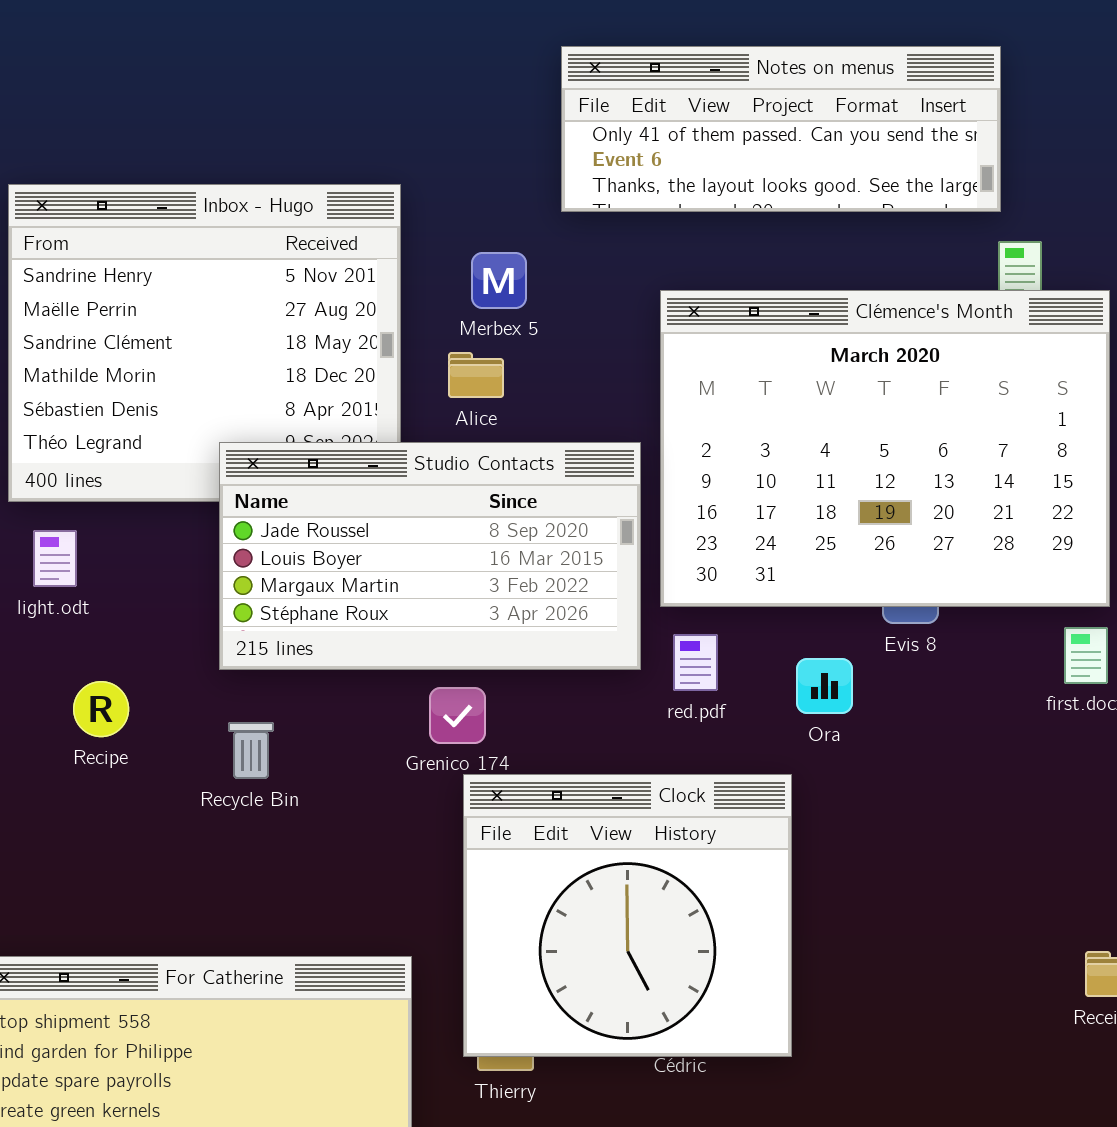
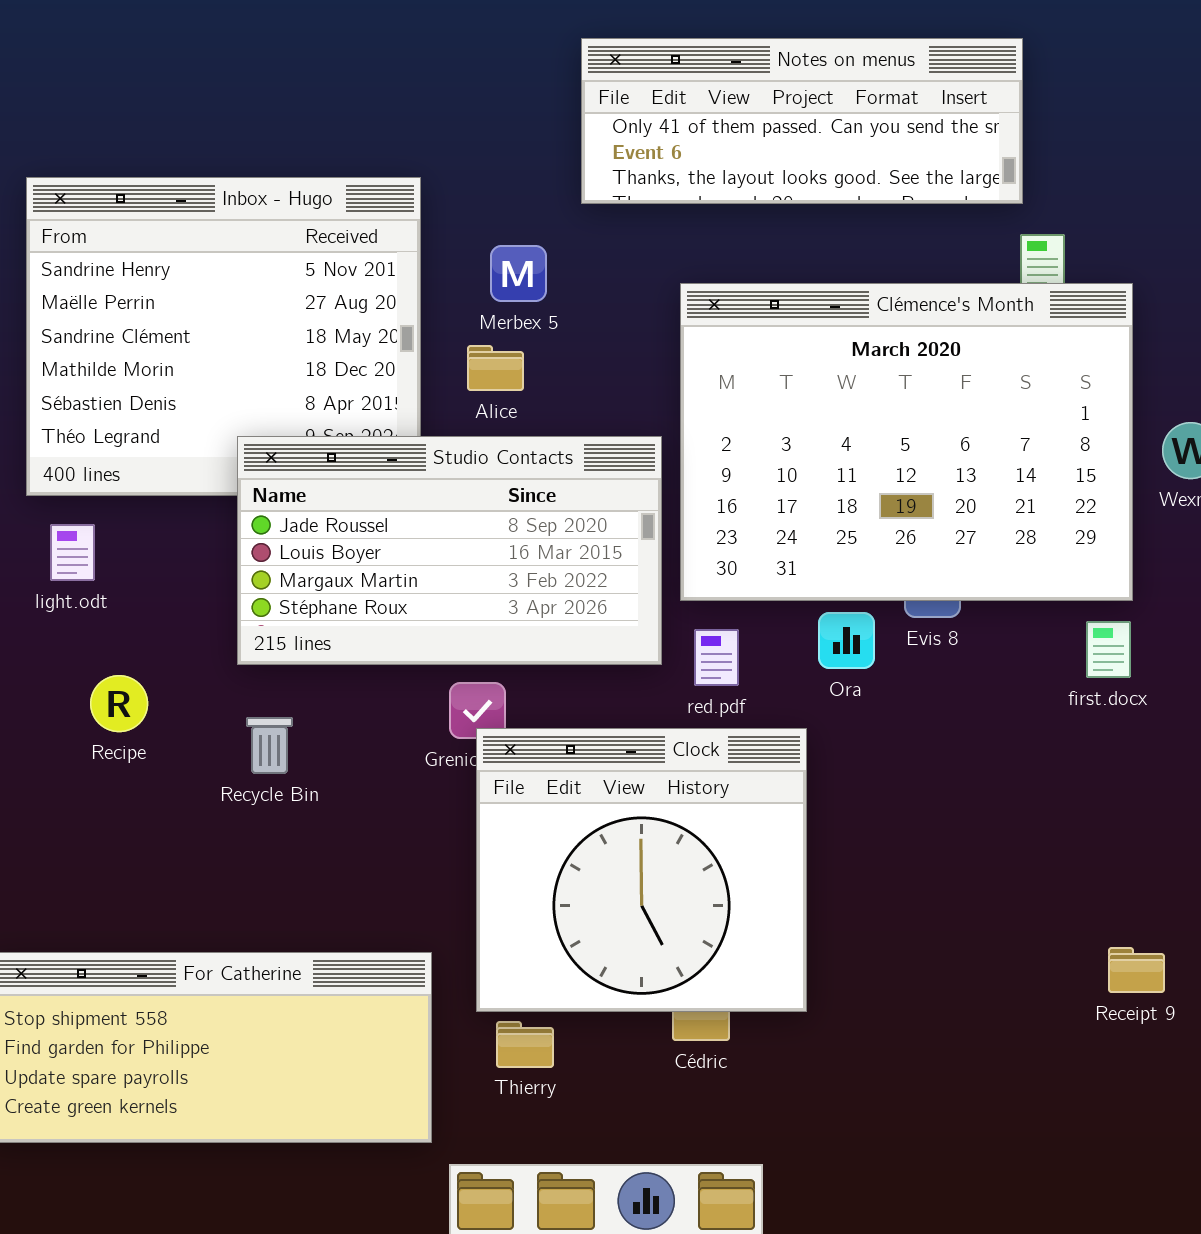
Ora: [796,658,853,714] -> [818,612,875,669], moved
Clock: [463,774,792,1057] -> [476,728,807,1012], moved

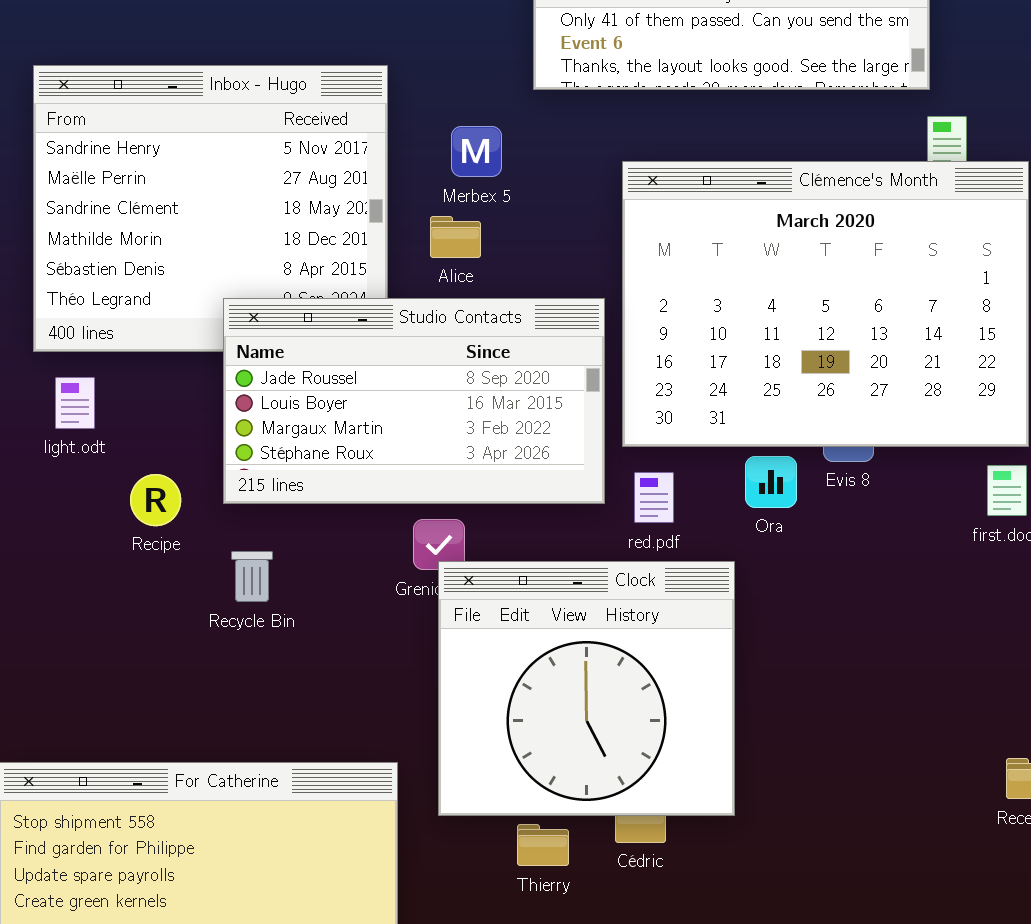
Recipe: [90,675,148,732] -> [130,474,181,526], moved
Thierry: [496,1021,554,1068] -> [517,824,569,866], moved

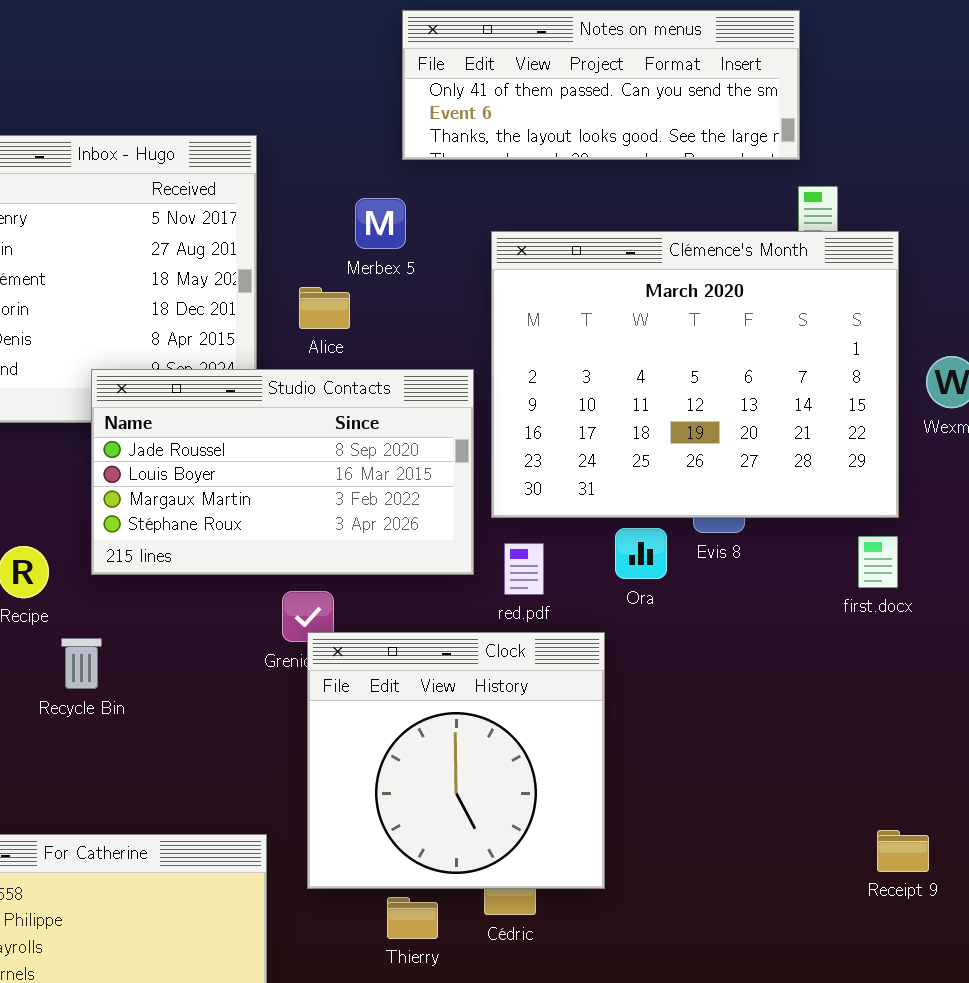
Merbex 5: [451,126,502,177] -> [355,198,406,249], moved
Recycle Bin: [231,551,273,602] -> [61,638,102,689], moved

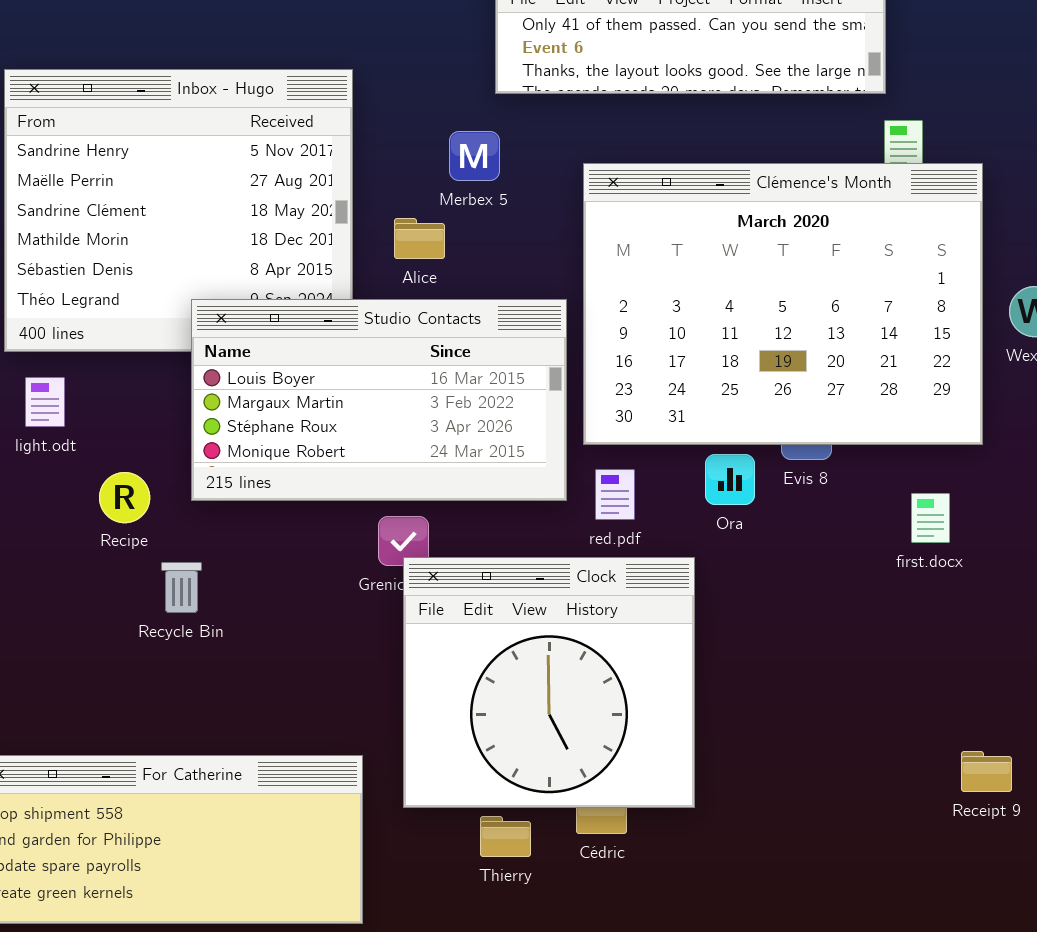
Studio Contacts: [91,369,474,575] -> [191,299,567,501], scrolled down 1 row
first.docx: [858,536,898,588] -> [911,493,950,543], moved

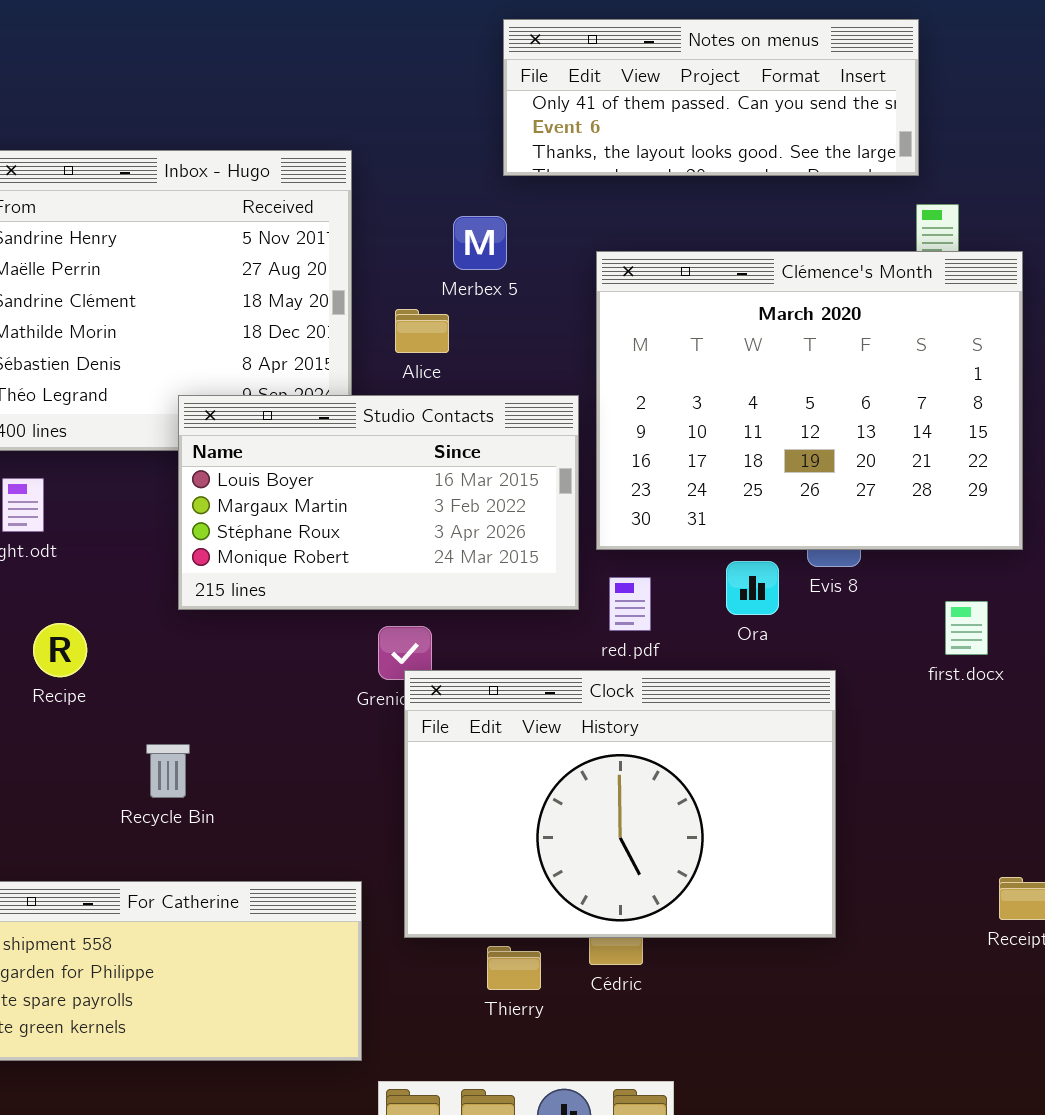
Recipe: [99,472,150,523] -> [33,623,87,677], moved
Clock: [403,557,695,808] -> [404,670,836,938], resized
Recycle Bin: [161,562,202,613] -> [146,744,190,798], moved

